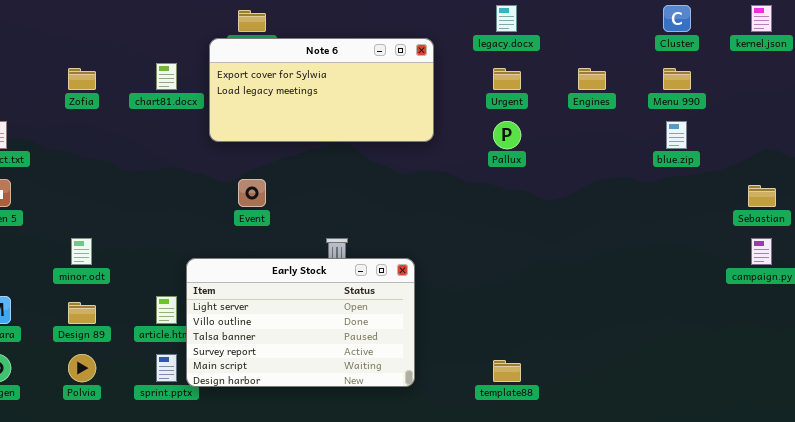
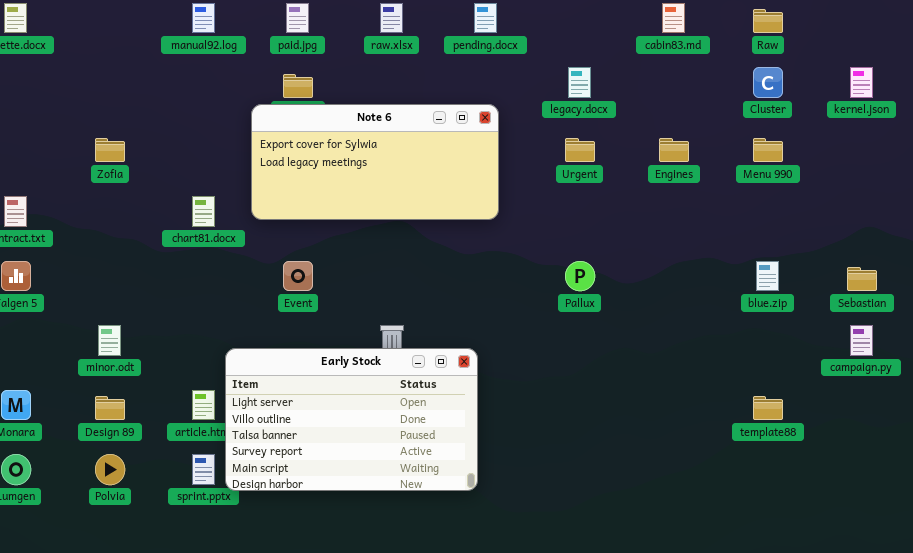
chart81.docx: [156,63,177,90] -> [192,196,215,227], moved
Pallux: [493,121,521,149] -> [565,261,595,291], moved
blue.zip: [666,121,687,149] -> [756,261,779,291], moved
template88: [493,360,521,382] -> [753,396,783,420], moved

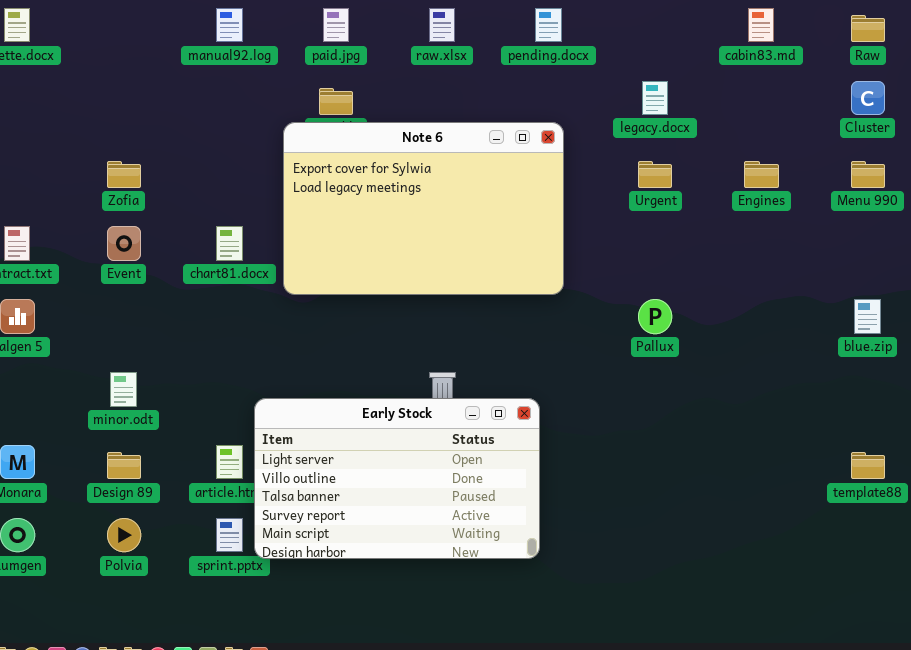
Note 6: [251,104,499,220] -> [283,122,564,295], resized
Event: [283,261,313,291] -> [107,226,141,261], moved

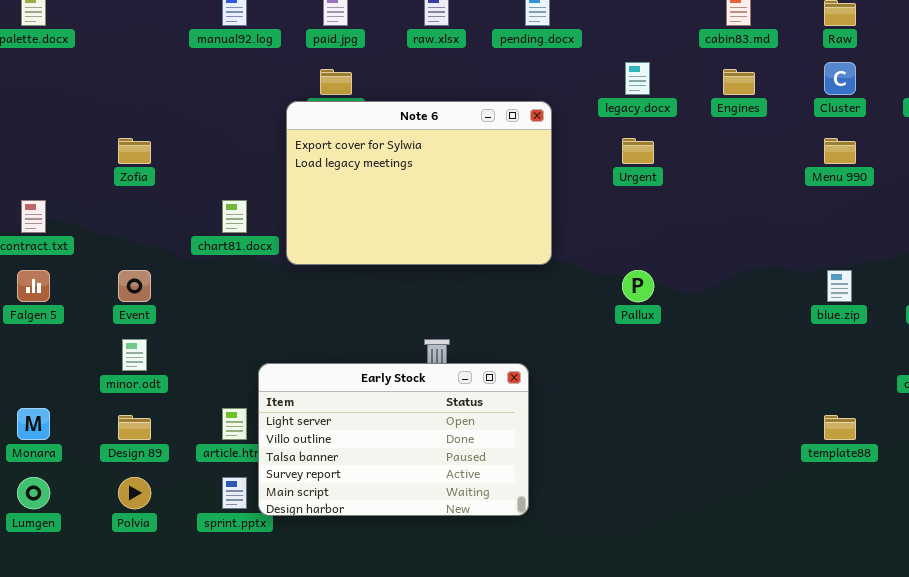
Engines: [744,161,779,188] -> [723,69,755,95], moved
Event: [107,226,141,261] -> [118,270,151,302], moved

